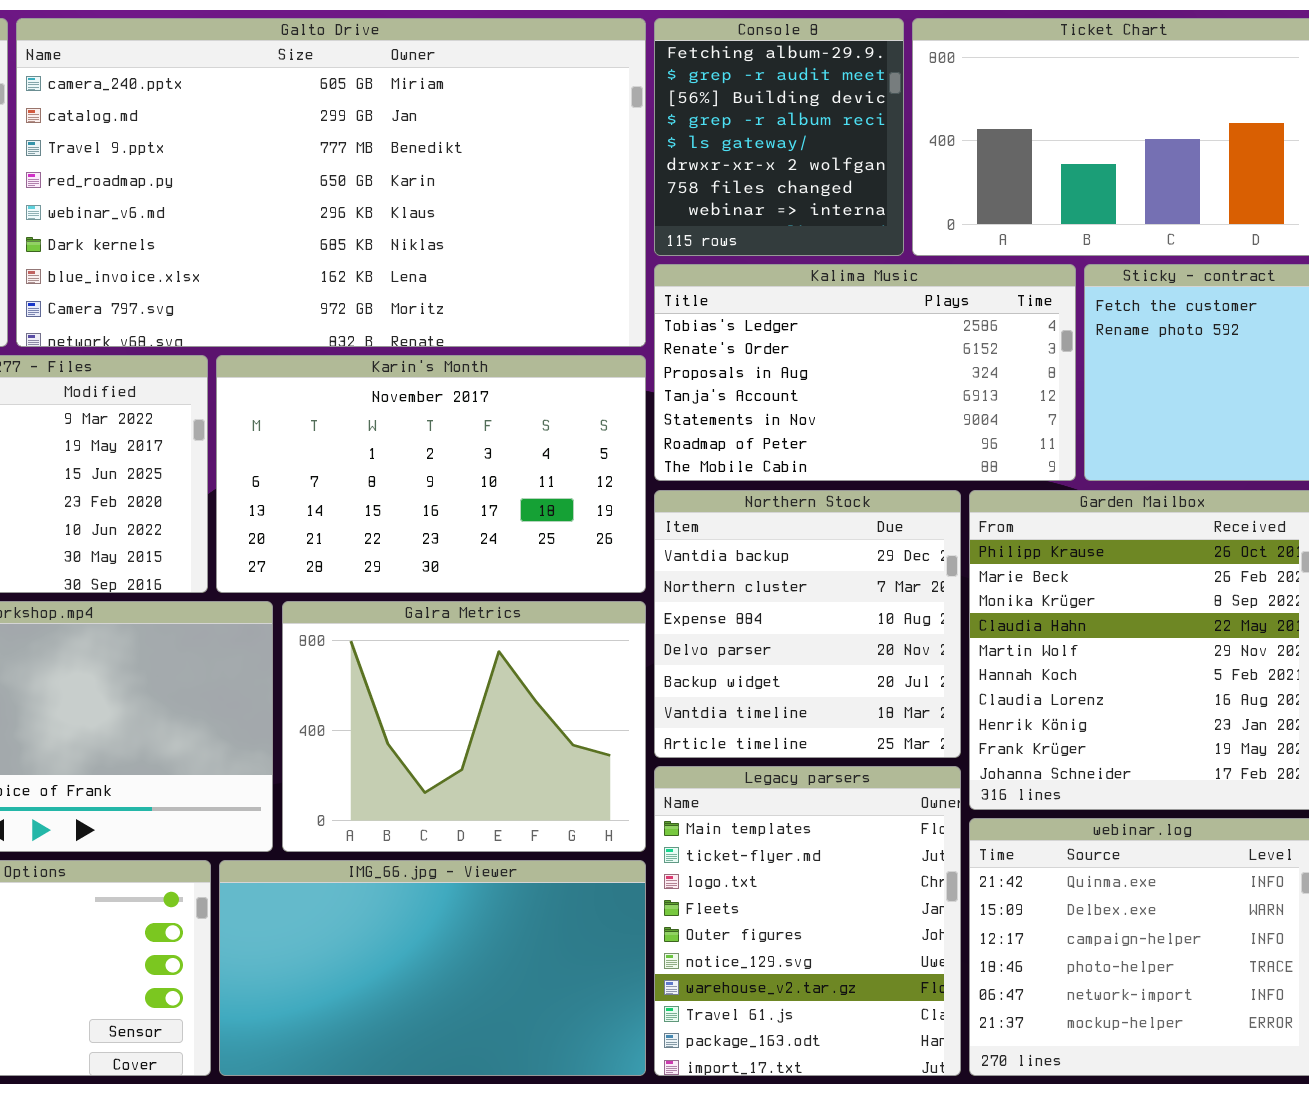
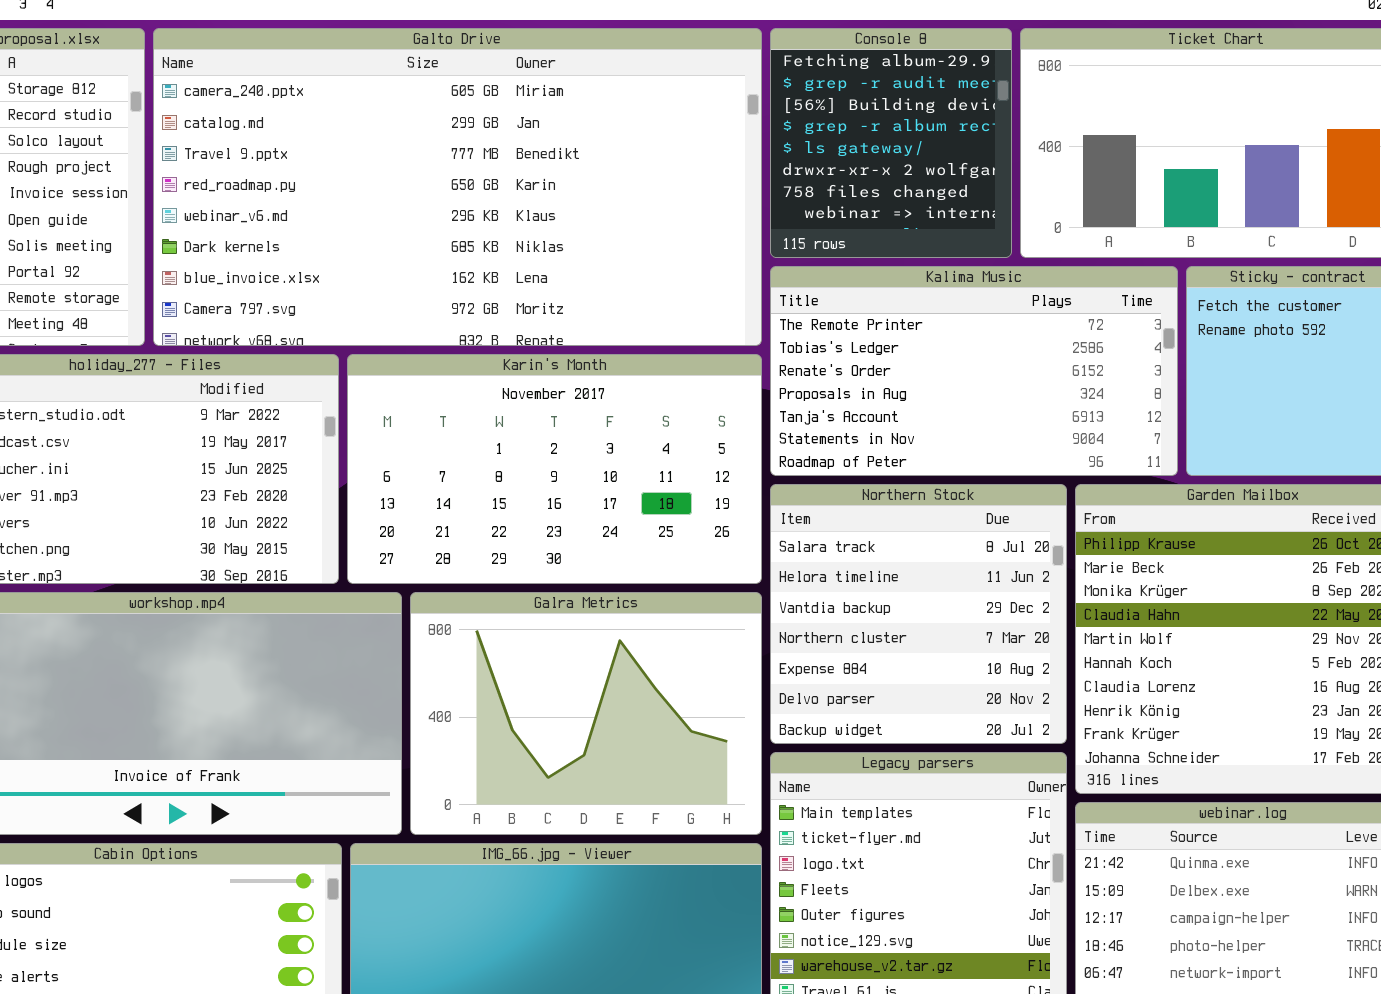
Kalima Music: [654,264,1076,481] -> [770,266,1178,476], scrolled up 1 row
Northern Stock: [654,490,961,758] -> [770,484,1067,744], scrolled up 2 rows

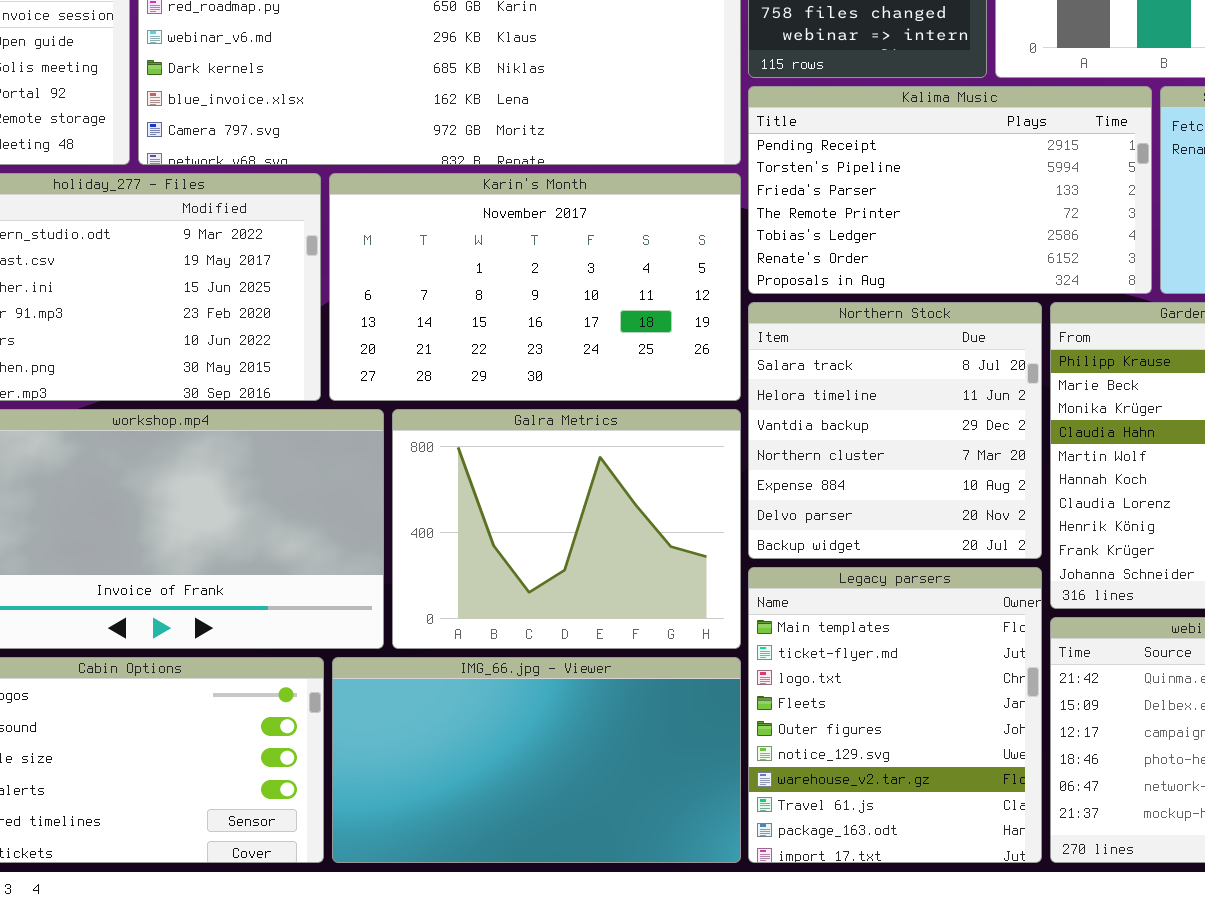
Kalima Music: [770,266,1178,476] -> [748,86,1152,294], scrolled up 3 rows

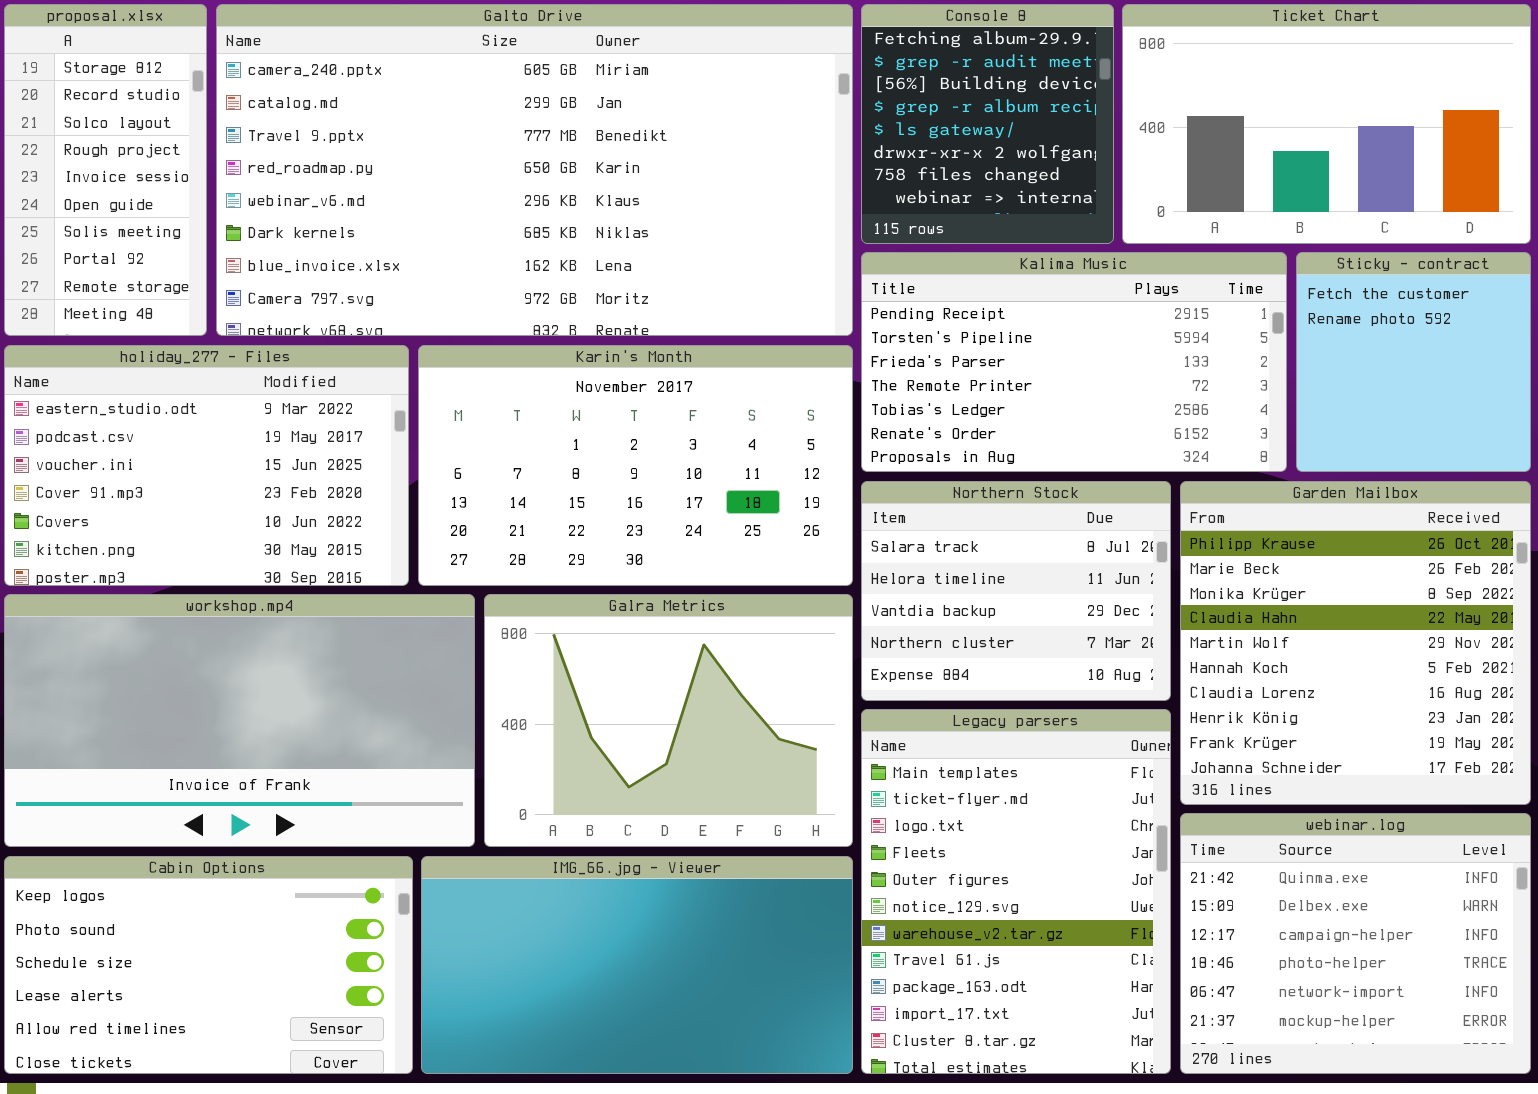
Northern Stock: [748,302,1042,559] -> [861,481,1171,701], resized
Legacy parsers: [748,567,1042,863] -> [861,709,1171,1074], resized

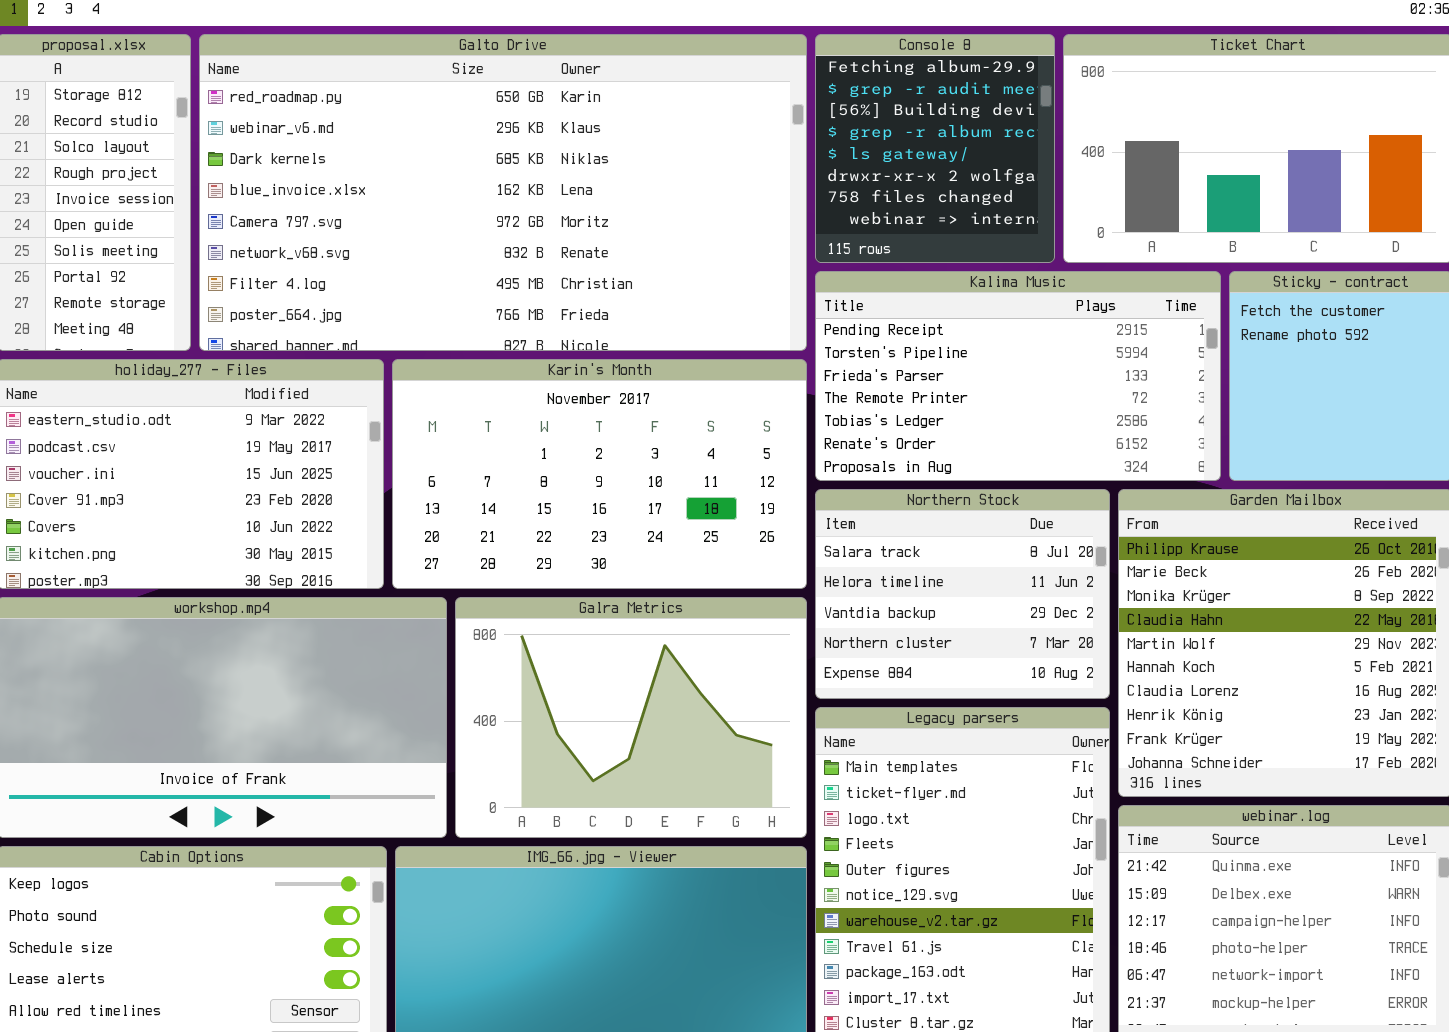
Galto Drive: [216,4,853,336] -> [199,34,807,351], scrolled down 3 rows

